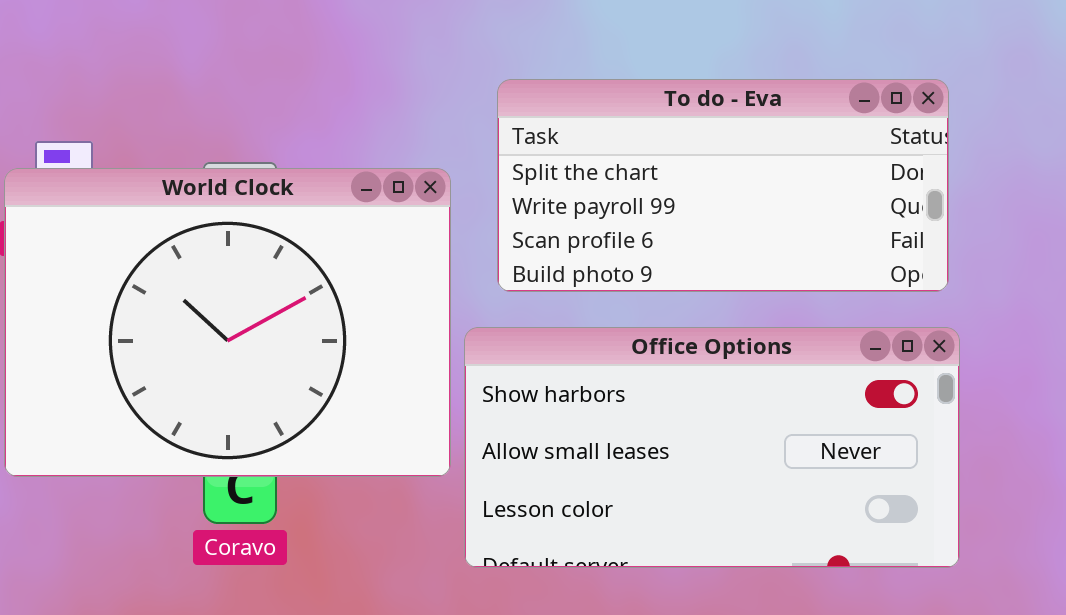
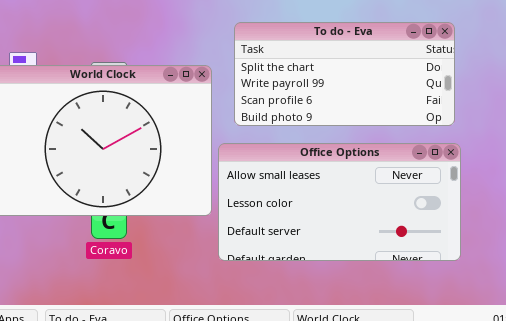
Office Options: [464,327,960,568] -> [218,143,461,261], scrolled down 1 row

